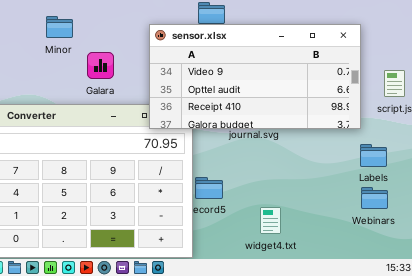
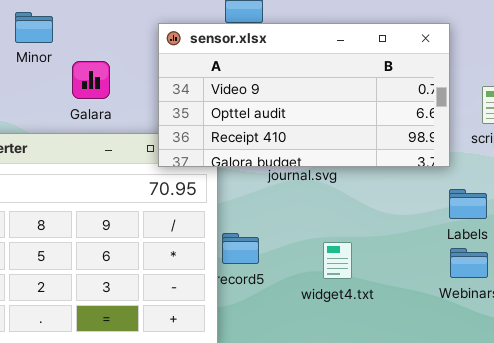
widget4.txt: [260,207,281,234] -> [323,242,352,279], moved

